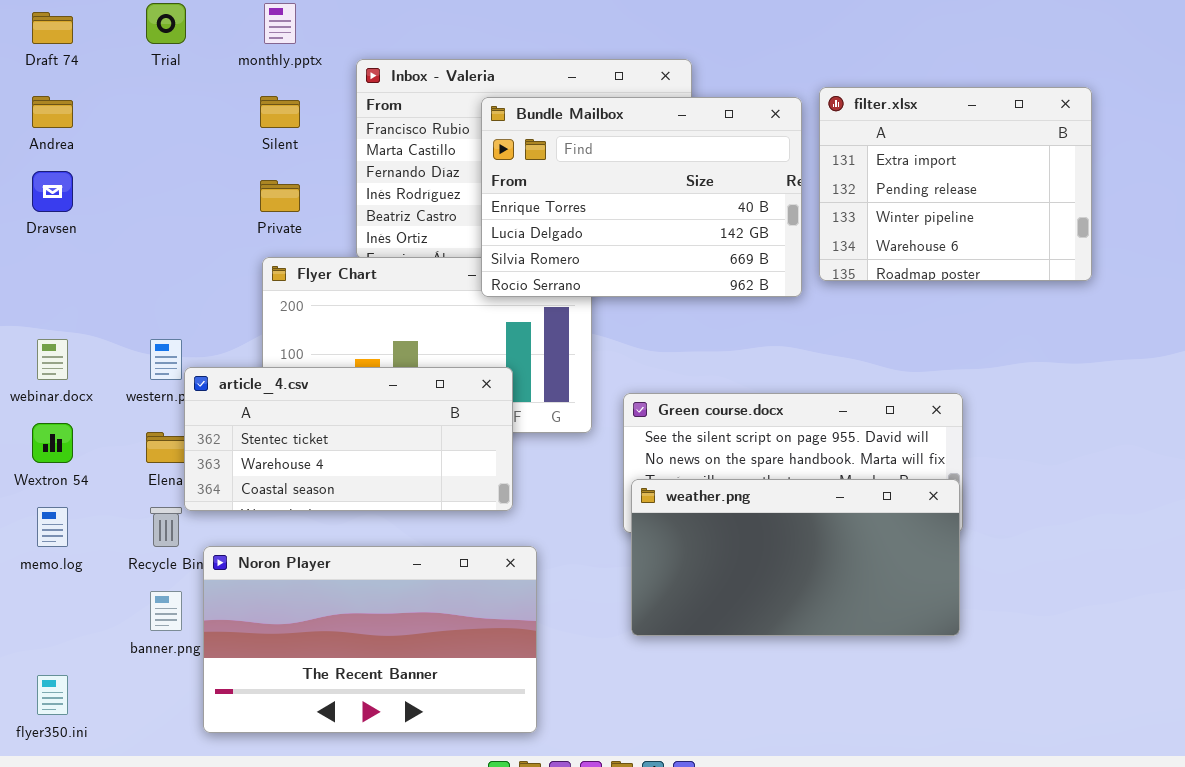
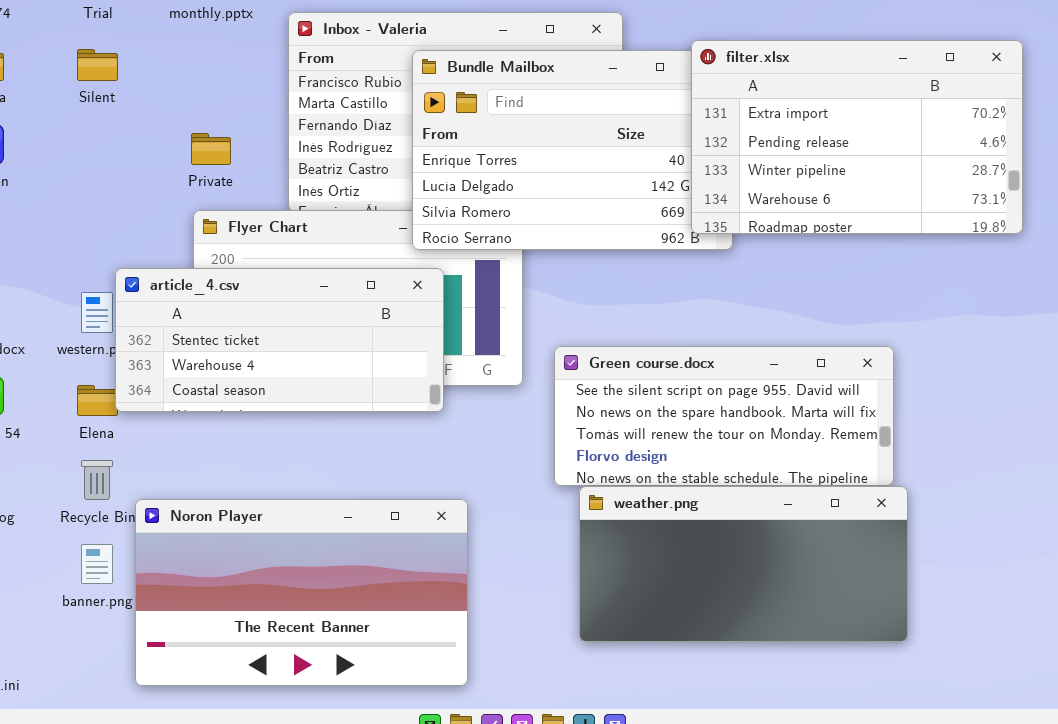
filter.xlsx: [819,87,1092,281] -> [691,40,1023,234], resized
Silent: [260,96,300,128] -> [77,49,118,81], moved
article_4.csv: [184,367,513,511] -> [115,268,444,412], moved
weather.png: [631,479,960,636] -> [579,486,908,642], moved

